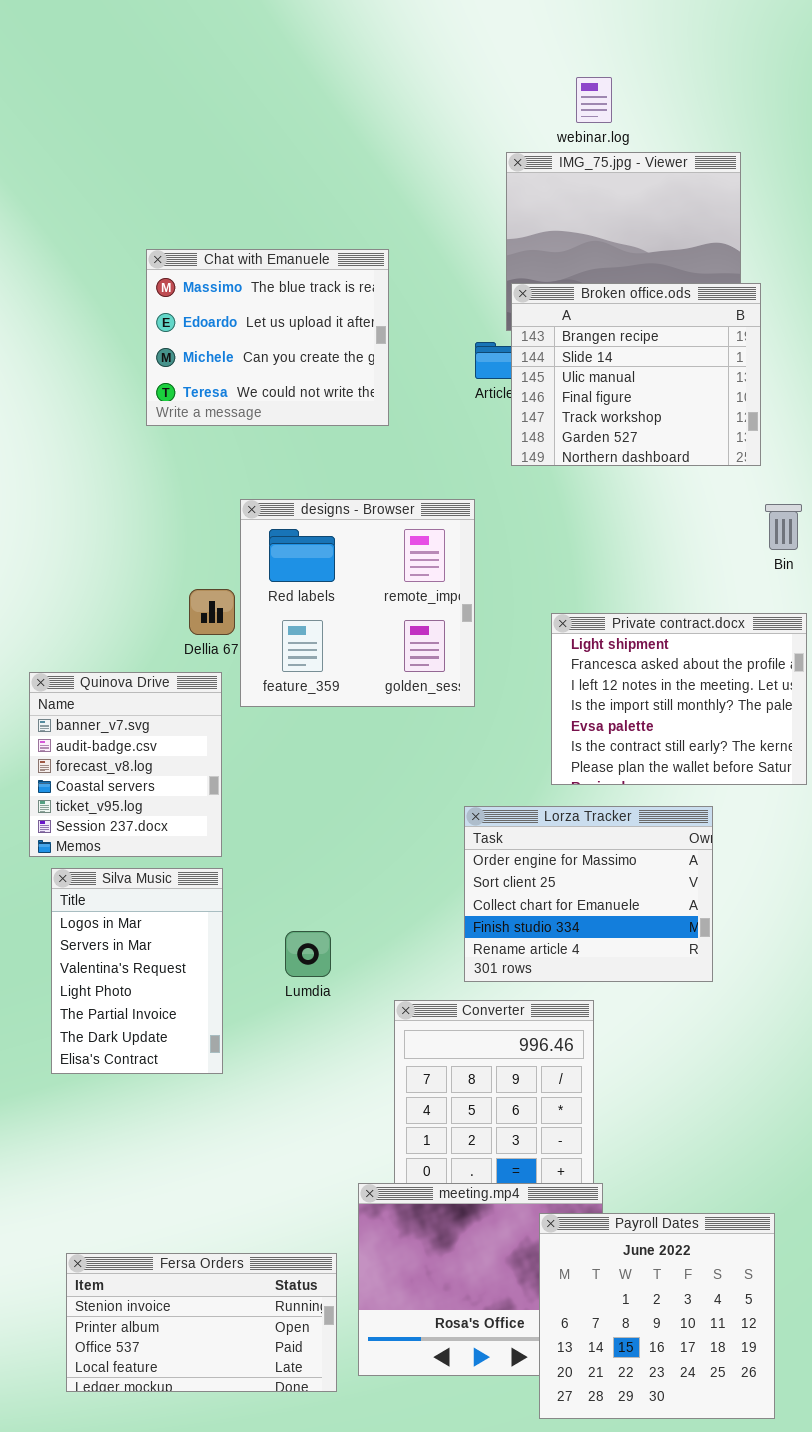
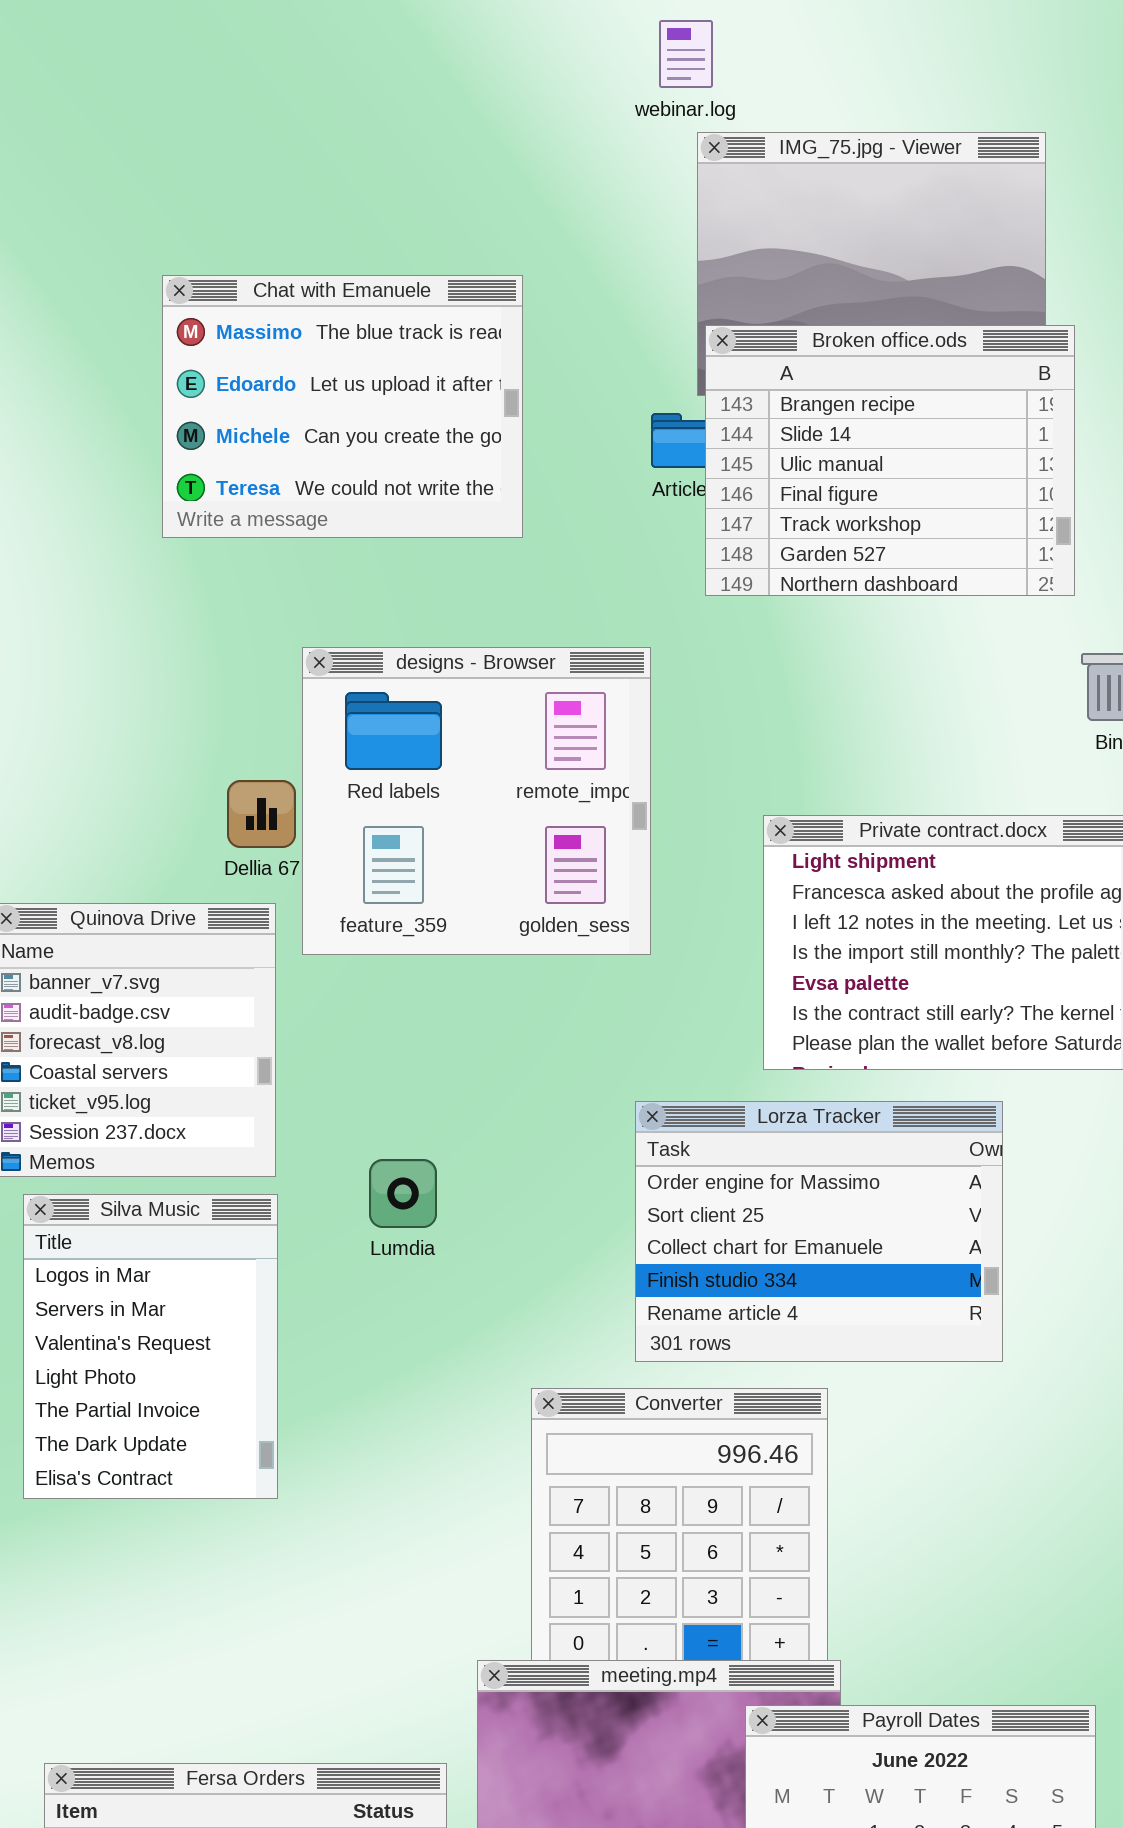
webinar.log: [576,77,612,123] -> [659,20,713,88], moved
Lumdia: [285,931,331,977] -> [369,1159,437,1228], moved

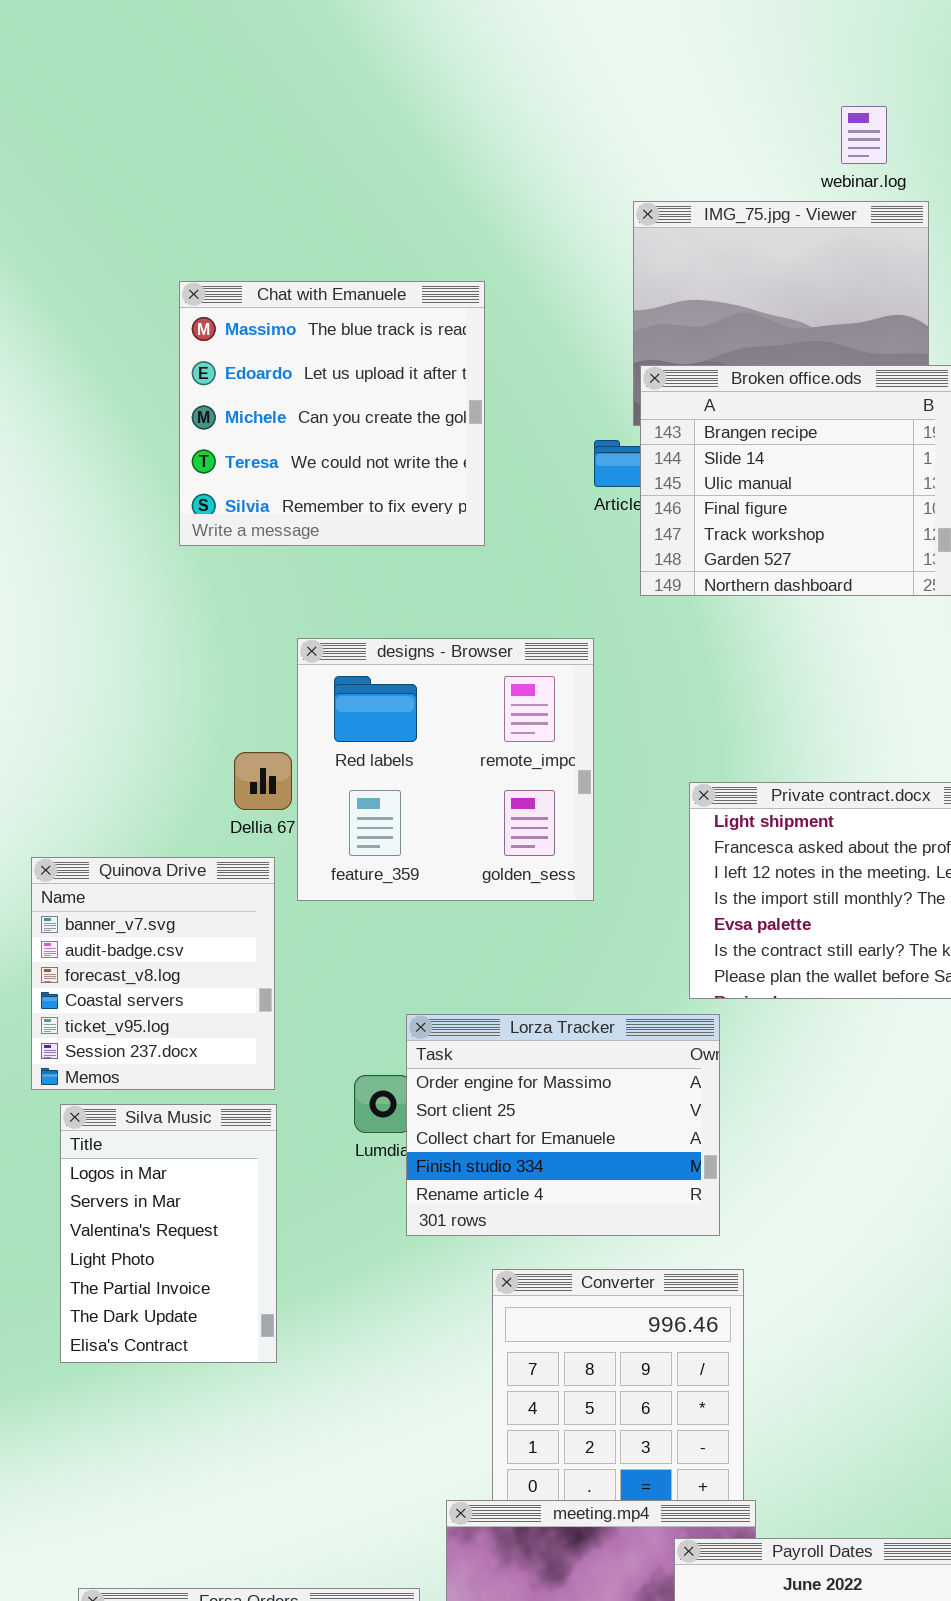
webinar.log: [659,20,713,88] -> [841,106,887,164], moved
Chat with Emanuele: [162,275,523,538] -> [179,281,485,546], resized
Lorza Tracker: [635,1101,1003,1362] -> [406,1014,720,1236], moved

